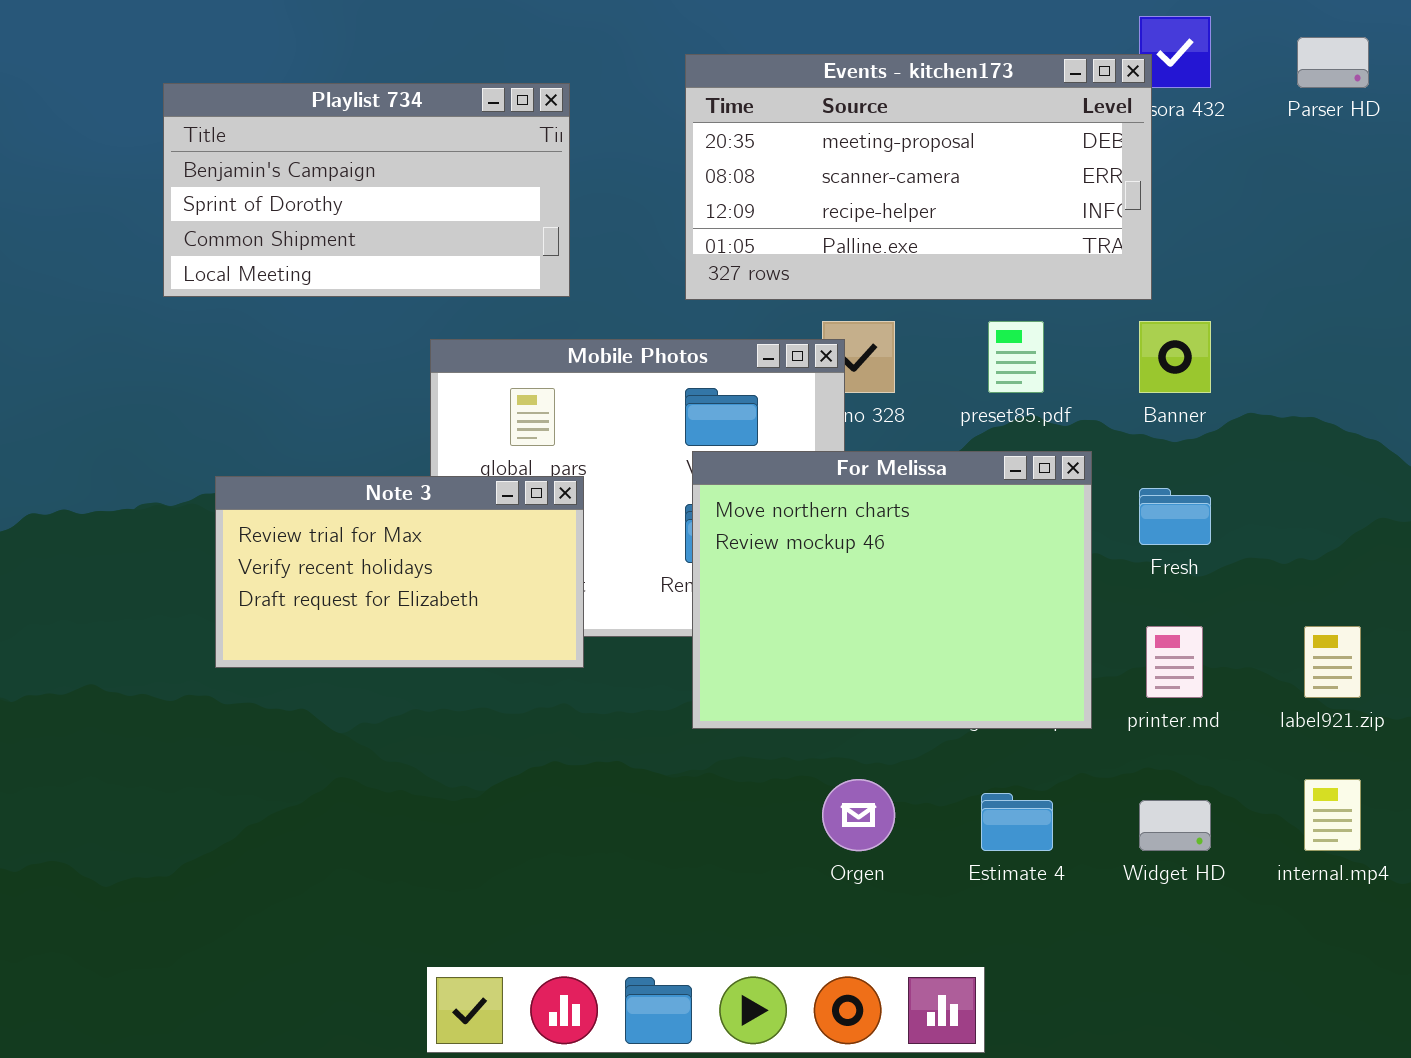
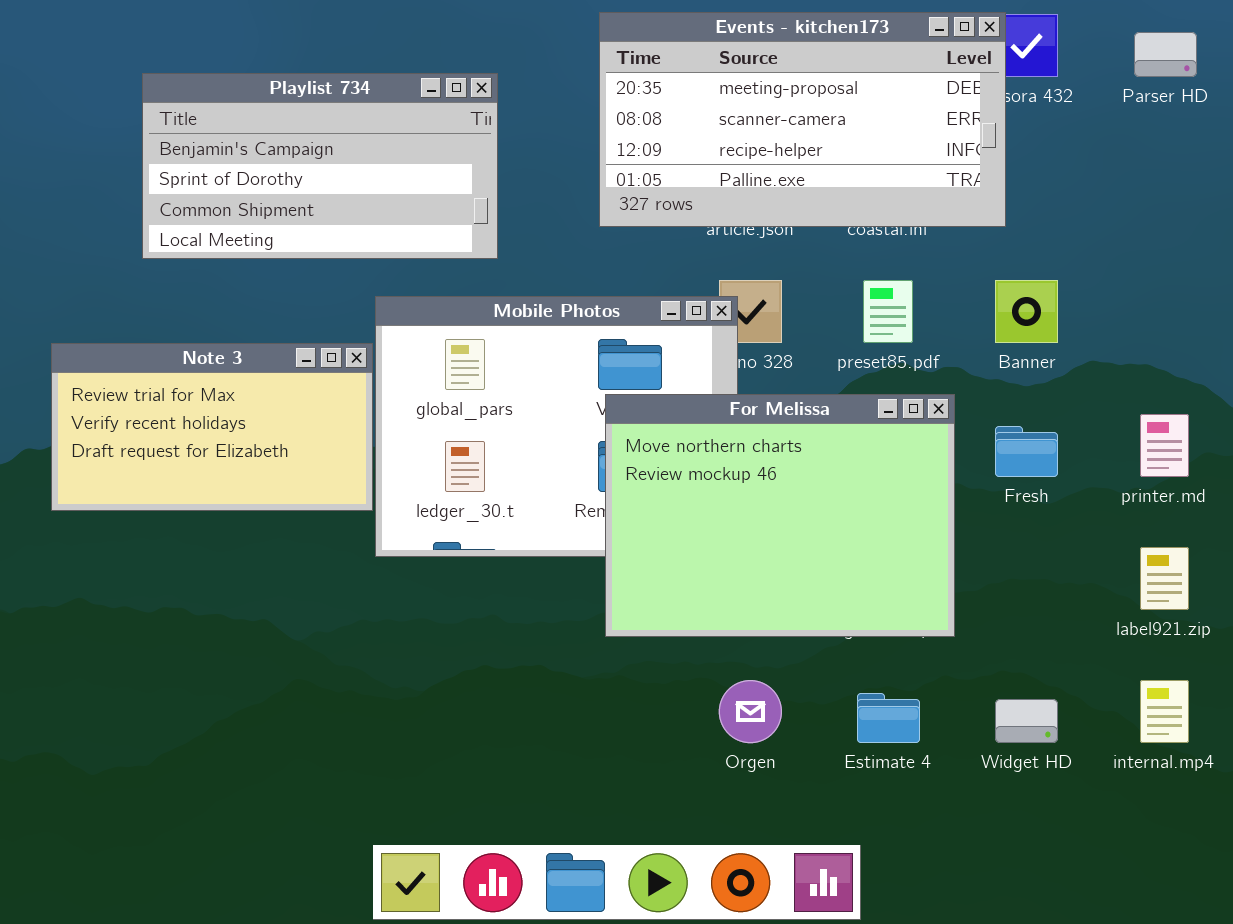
Events - kitchen173: [685,54,1152,300] -> [599,12,1006,227], moved
Note 3: [215,476,584,668] -> [51,343,373,511], moved
printer.md: [1146,626,1203,698] -> [1140,414,1189,477], moved

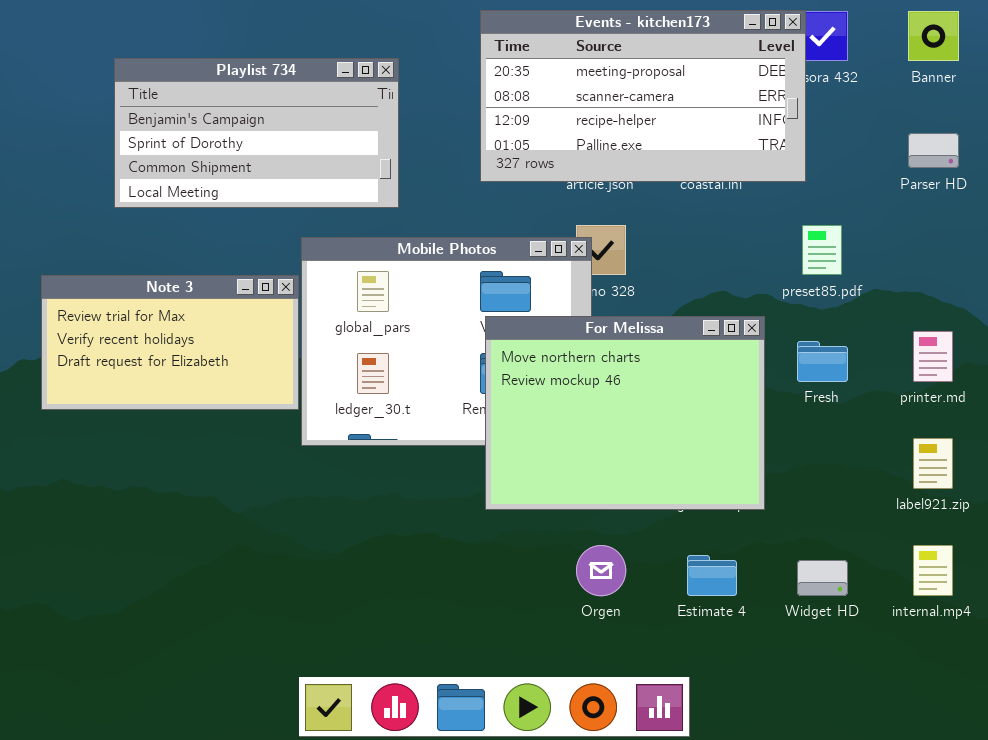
Parser HD: [1134,32,1197,77] -> [908,133,959,168], moved
preset85.pdf: [863,280,913,343] -> [802,225,842,275], moved
Banner: [995,280,1058,343] -> [908,11,959,61], moved

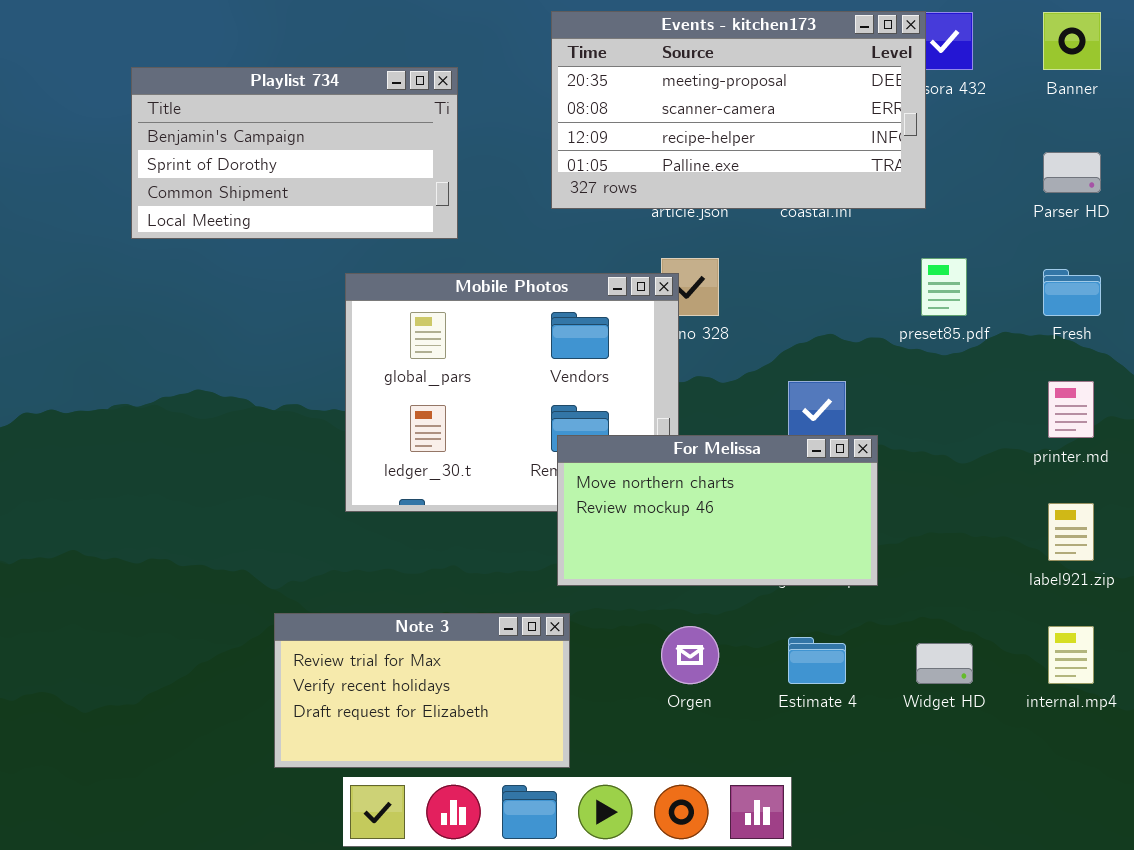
Note 3: [41,275,299,410] -> [274,613,570,768], moved
For Melissa: [485,316,765,510] -> [557,435,878,586], resized
Fresh: [797,341,848,382] -> [1043,269,1101,316], moved

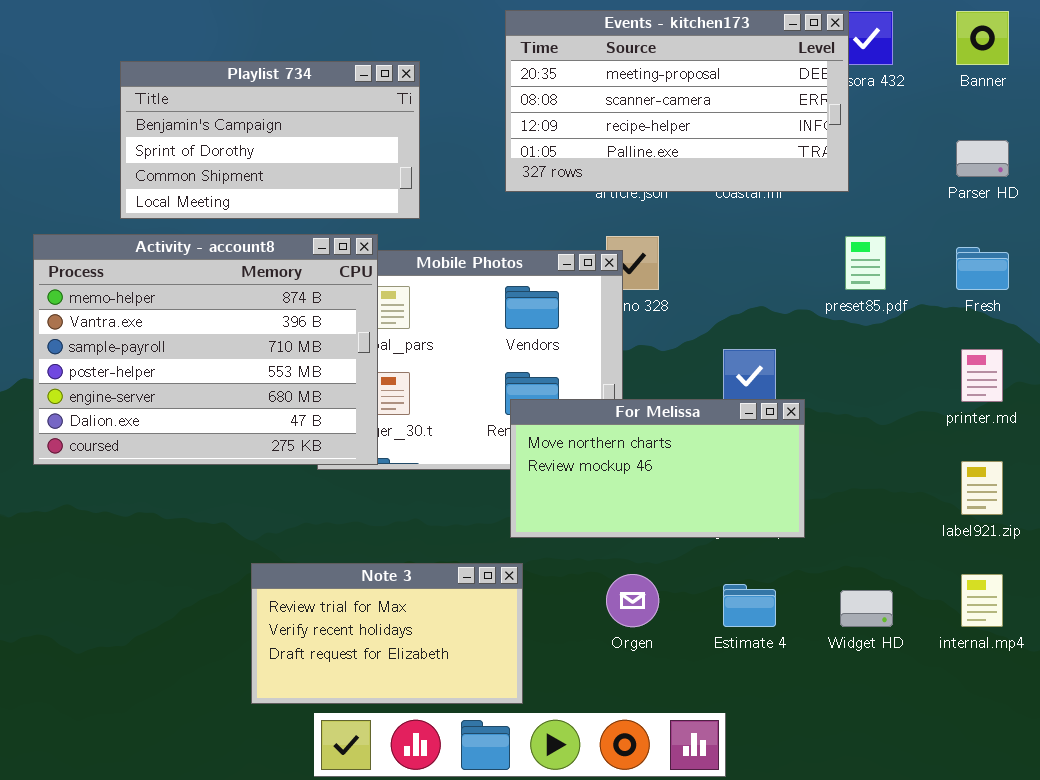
Activity - account8: none -> [33,234,378,465], opened

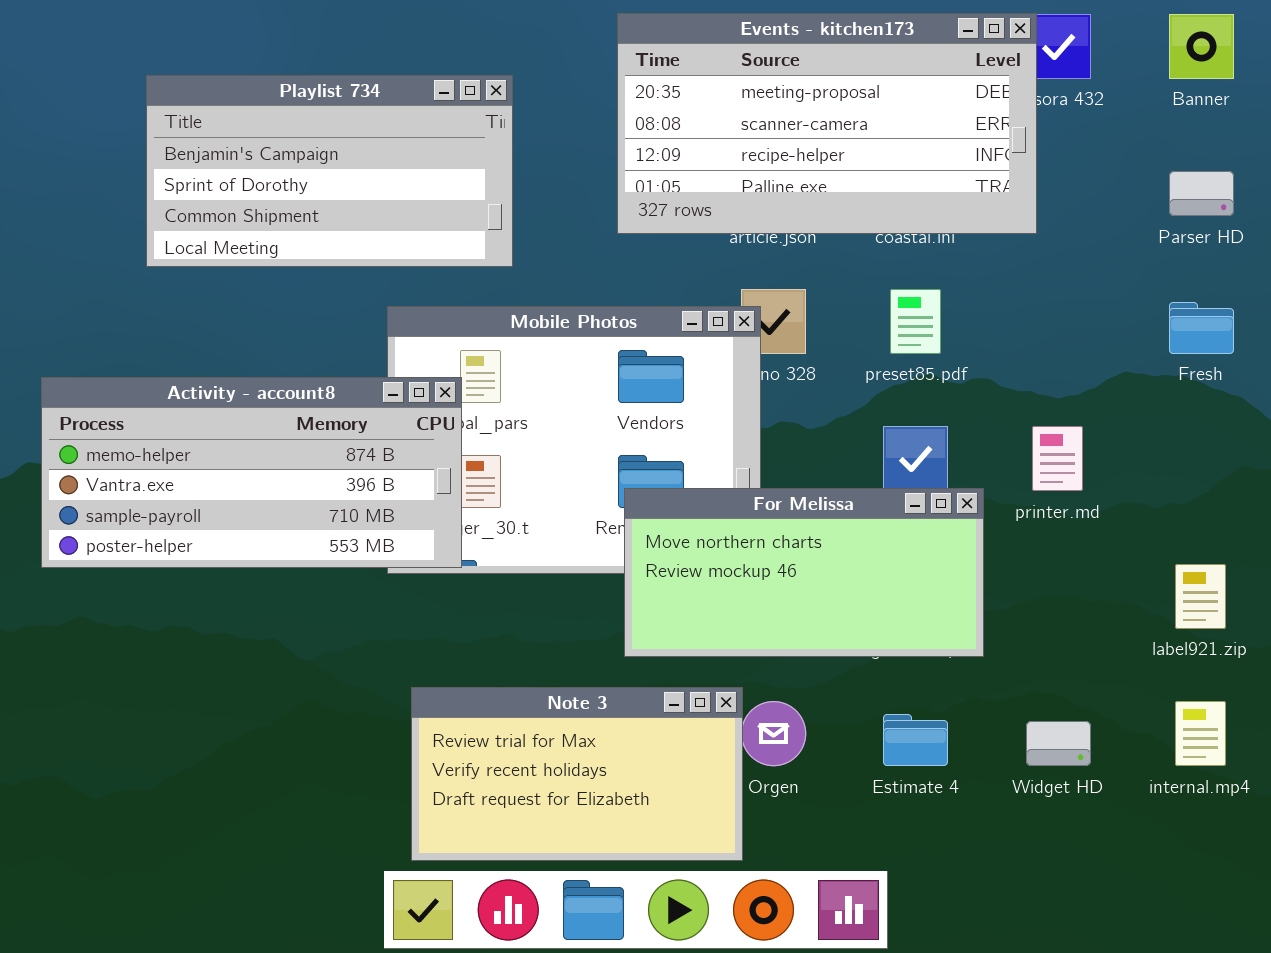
Activity - account8: [33,234,378,465] -> [41,377,462,568], resized
preset85.pdf: [845,236,886,290] -> [890,289,941,354], moved
printer.md: [961,349,1003,402] -> [1032,426,1083,491], moved
Note 3: [251,563,523,704] -> [411,687,743,861], moved

